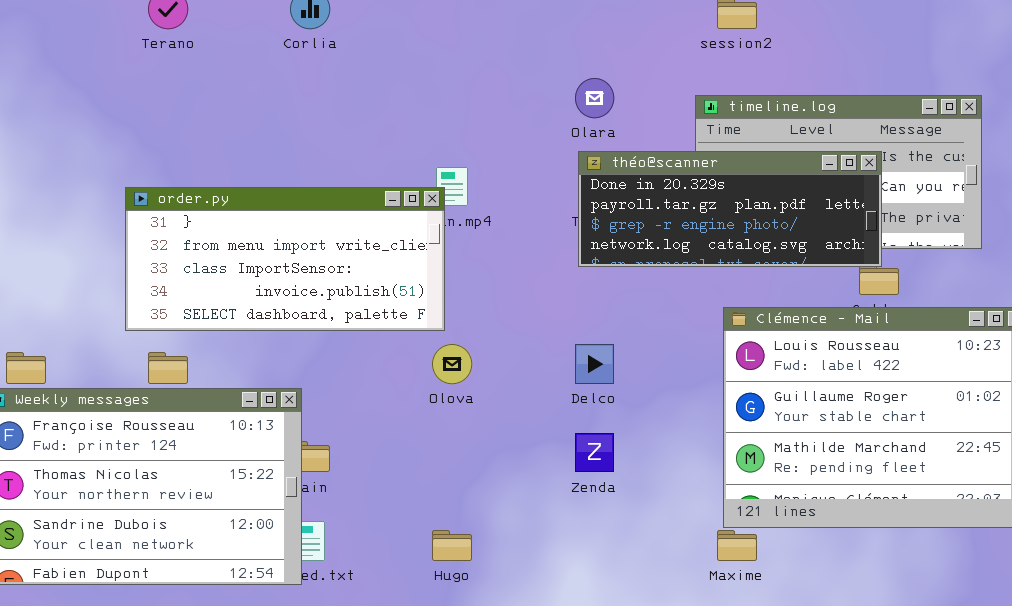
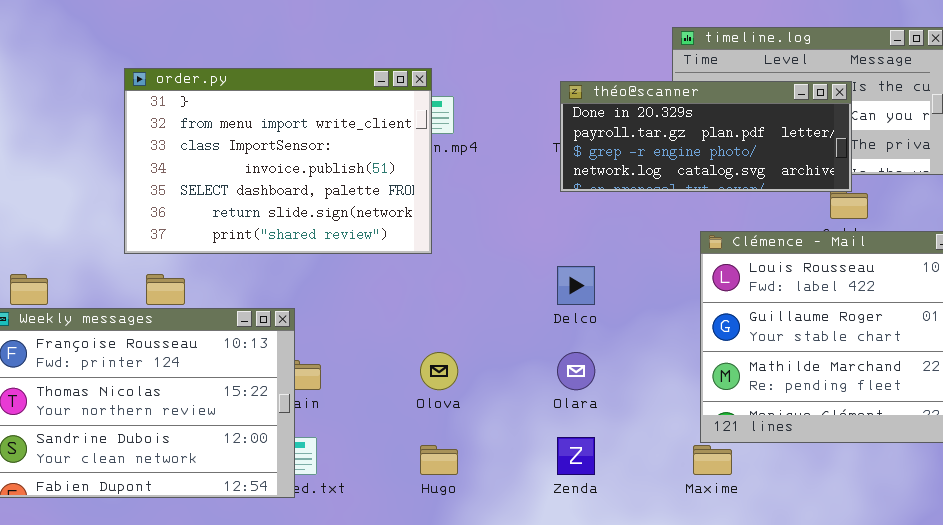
Olara: [575,78,614,118] -> [557,352,595,390], moved
order.py: [125,187,445,331] -> [124,68,432,254], resized
Olova: [432,344,472,384] -> [420,352,458,390], moved
Zenda: [575,433,614,472] -> [557,437,595,475], moved

